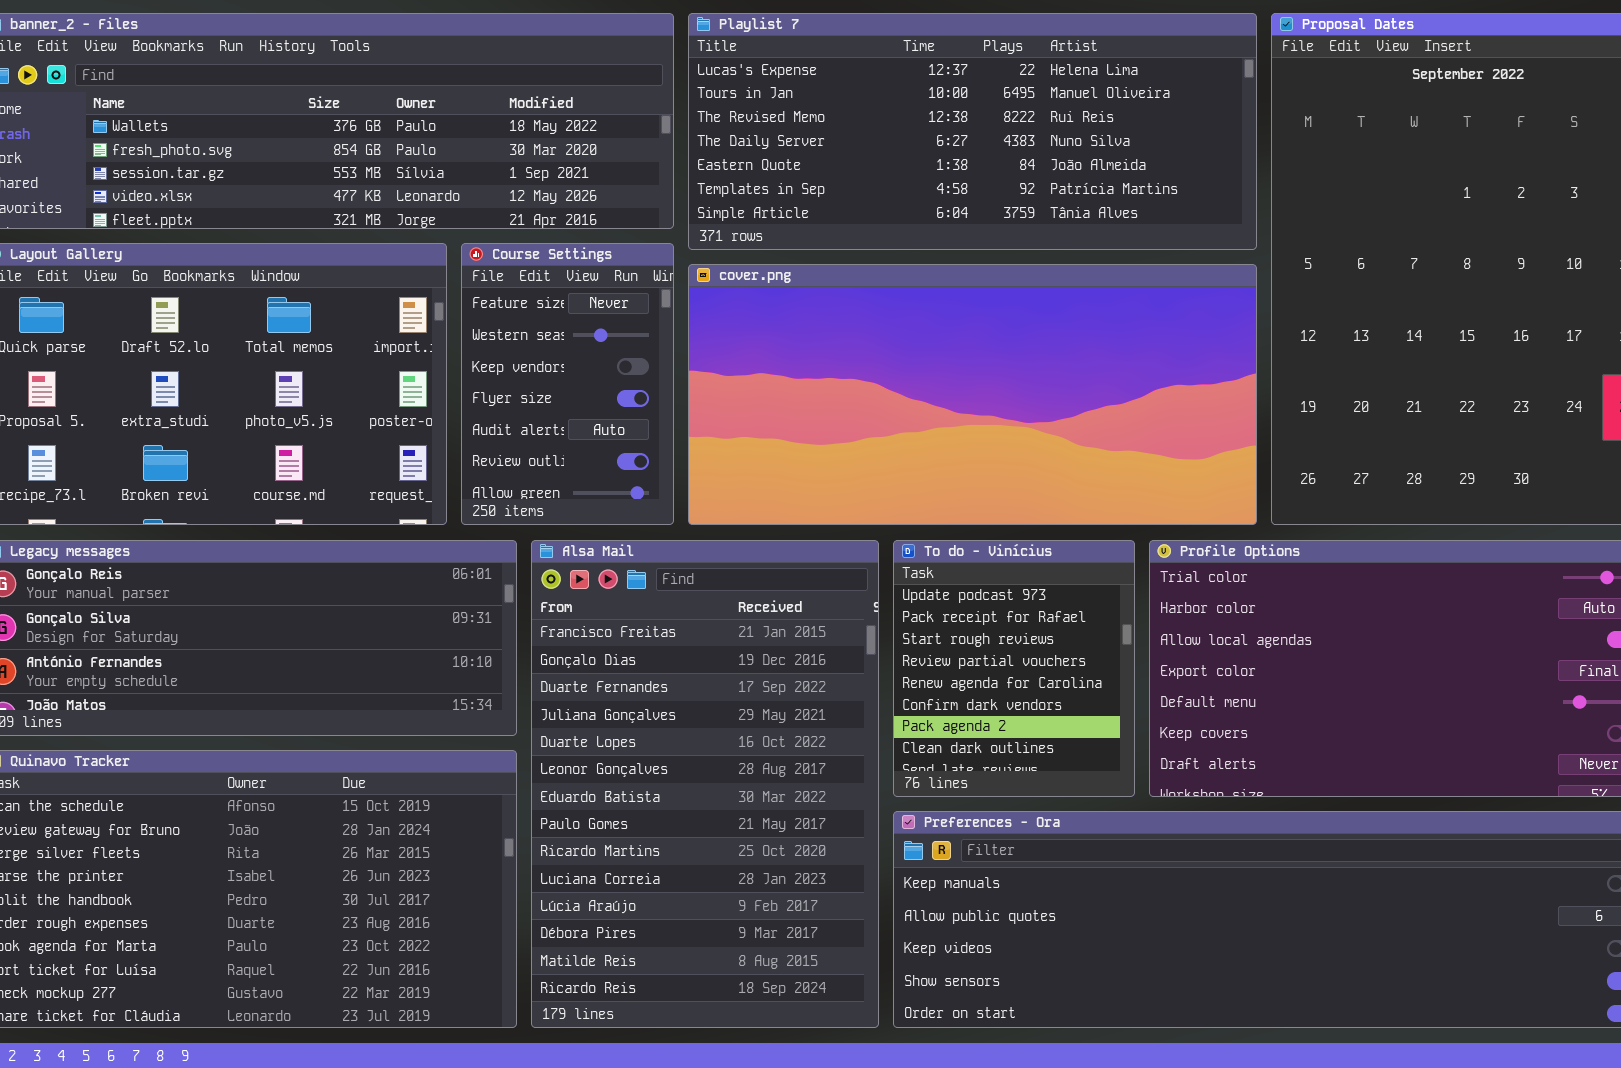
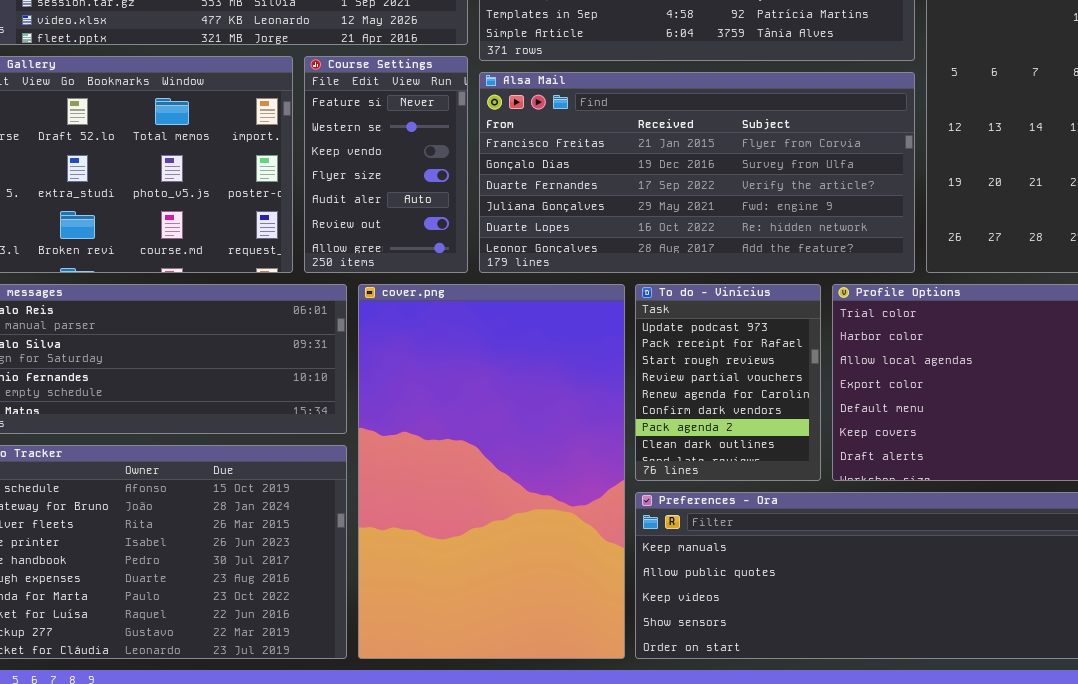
cover.png: [688,264,1257,525] -> [358,284,625,659], moved, resized
Alsa Mail: [531,540,879,1028] -> [479,72,915,273], moved, resized

